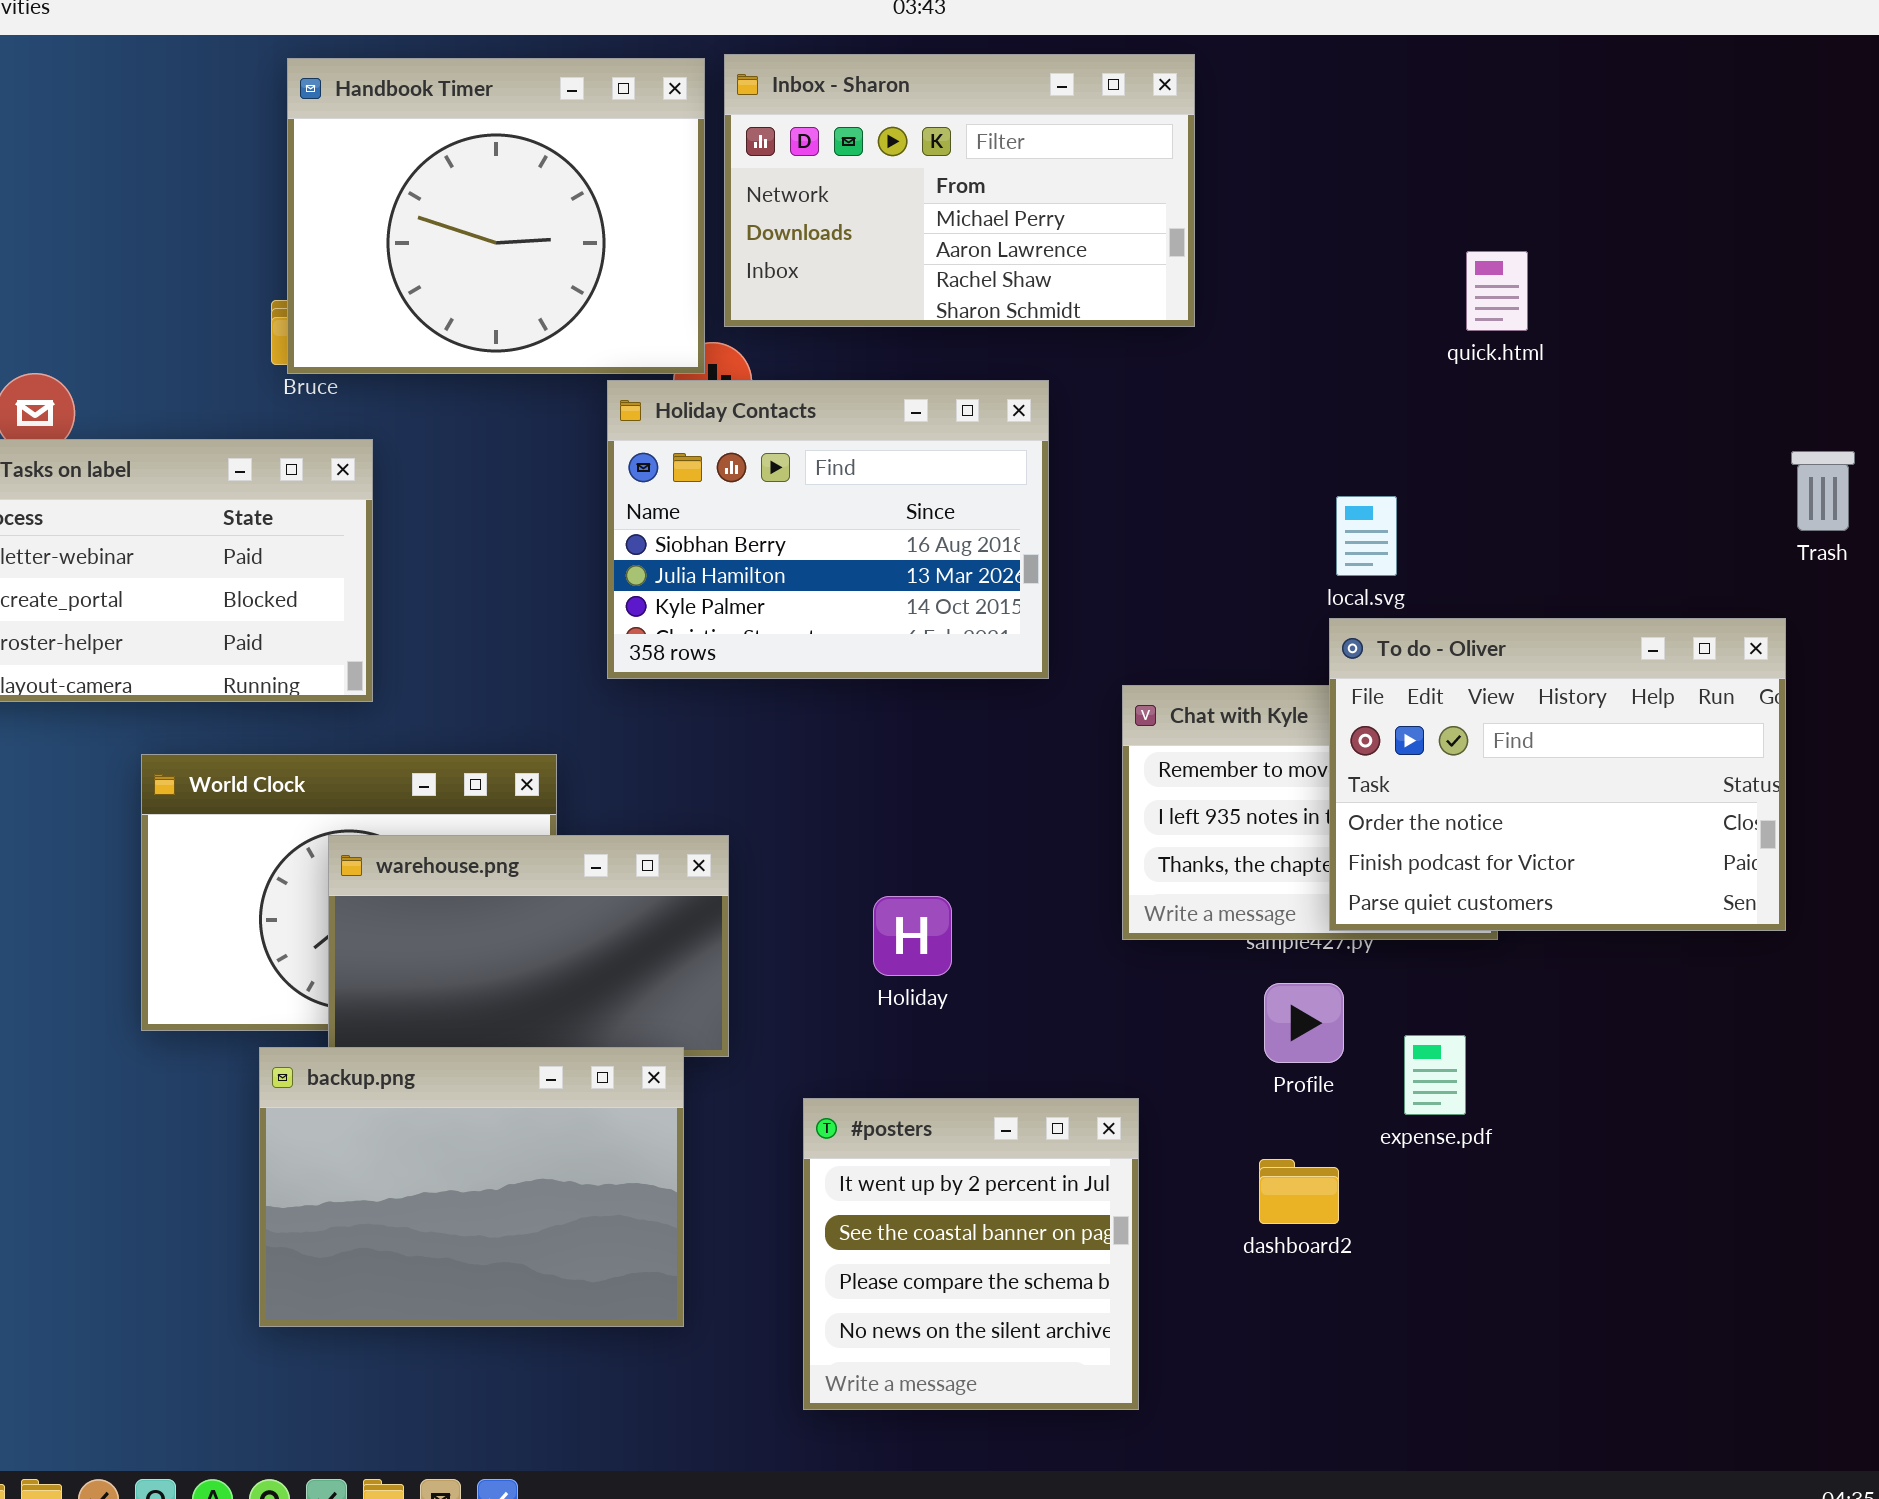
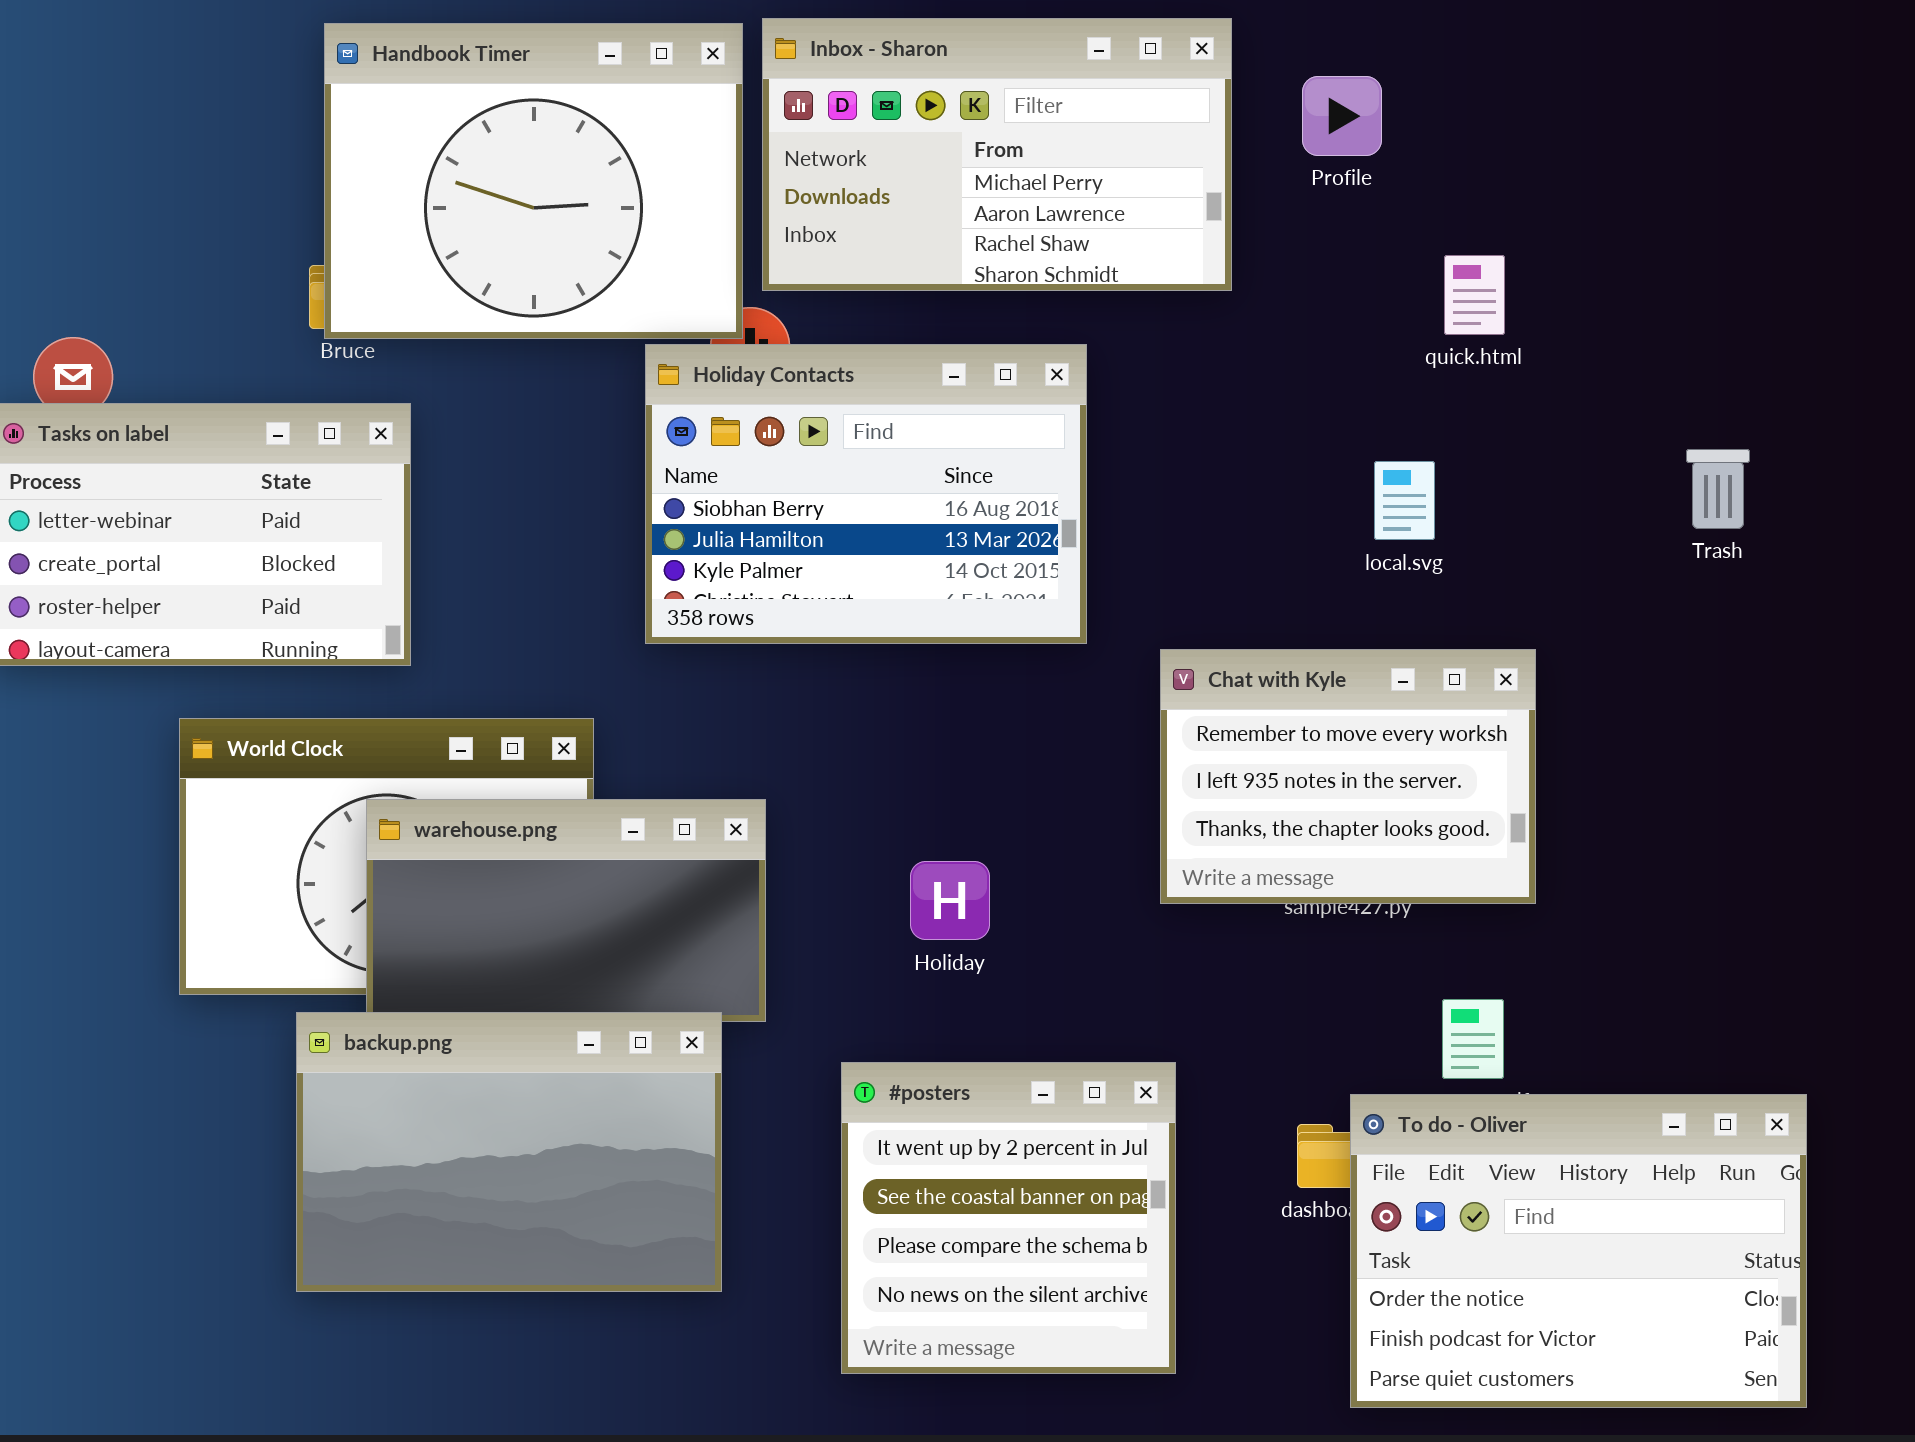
quick.html: [1466,251,1528,331] -> [1444,255,1505,335], moved
Trash: [1791,451,1855,531] -> [1686,449,1750,529], moved
To do - Oliver: [1329,618,1786,931] -> [1350,1094,1807,1408], moved
Profile: [1264,983,1344,1063] -> [1302,76,1382,156], moved

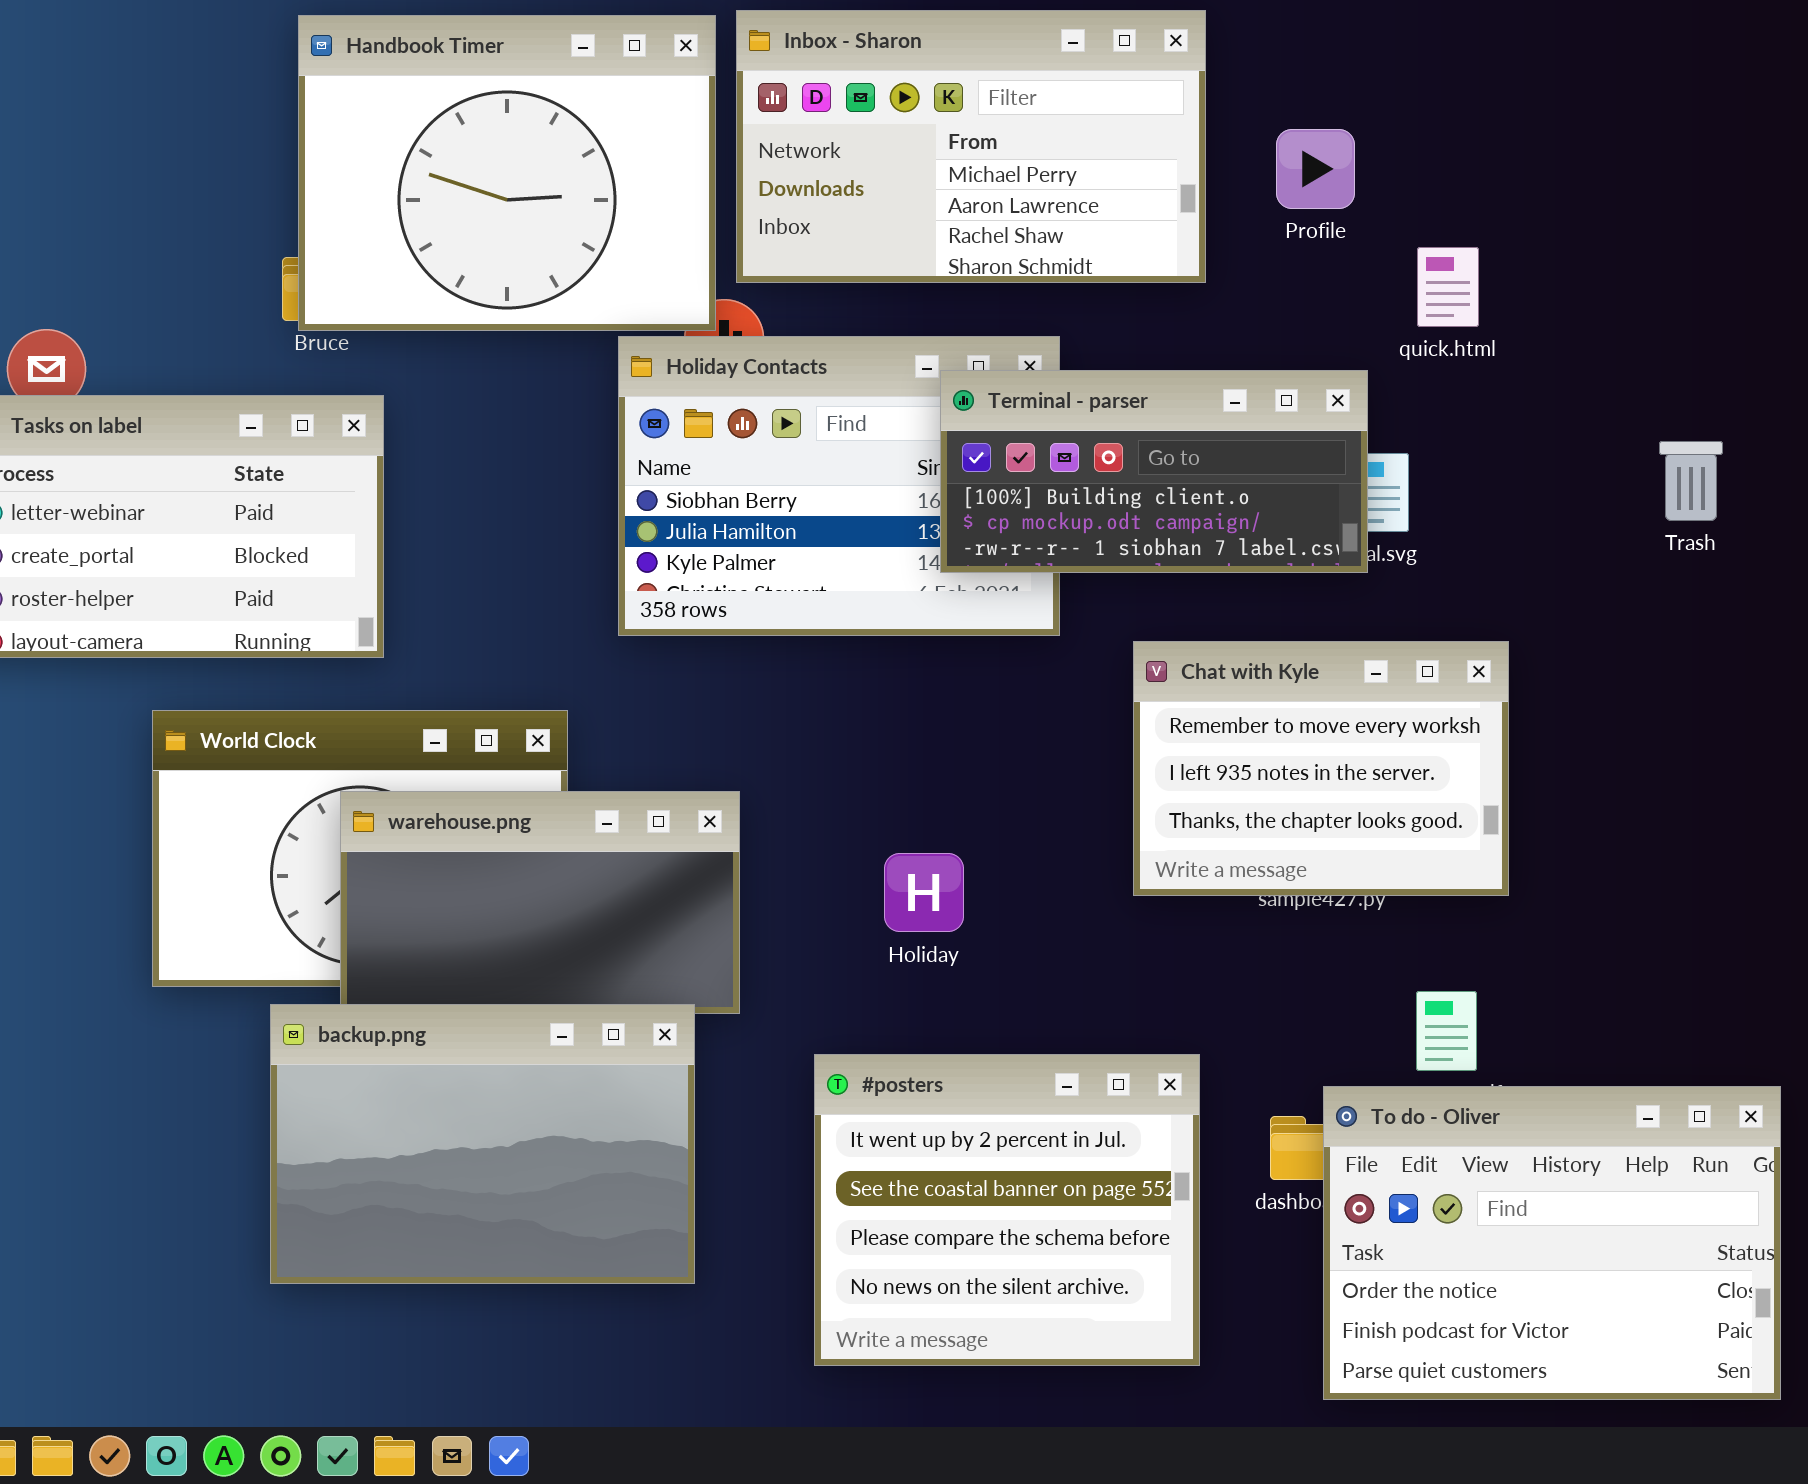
Profile: [1302,76,1382,156] -> [1276,129,1355,209], moved
Terminal - parser: none -> [940,370,1368,573], opened
#posters: [841,1062,1176,1374] -> [814,1054,1200,1366], resized

